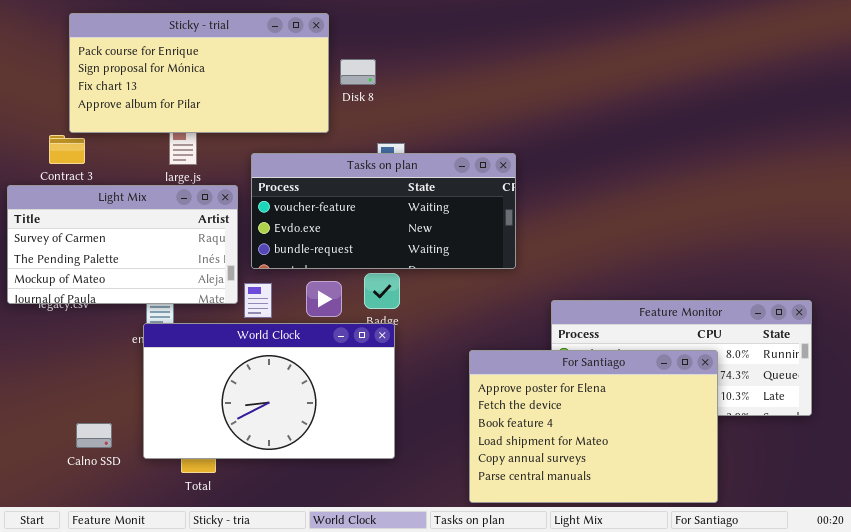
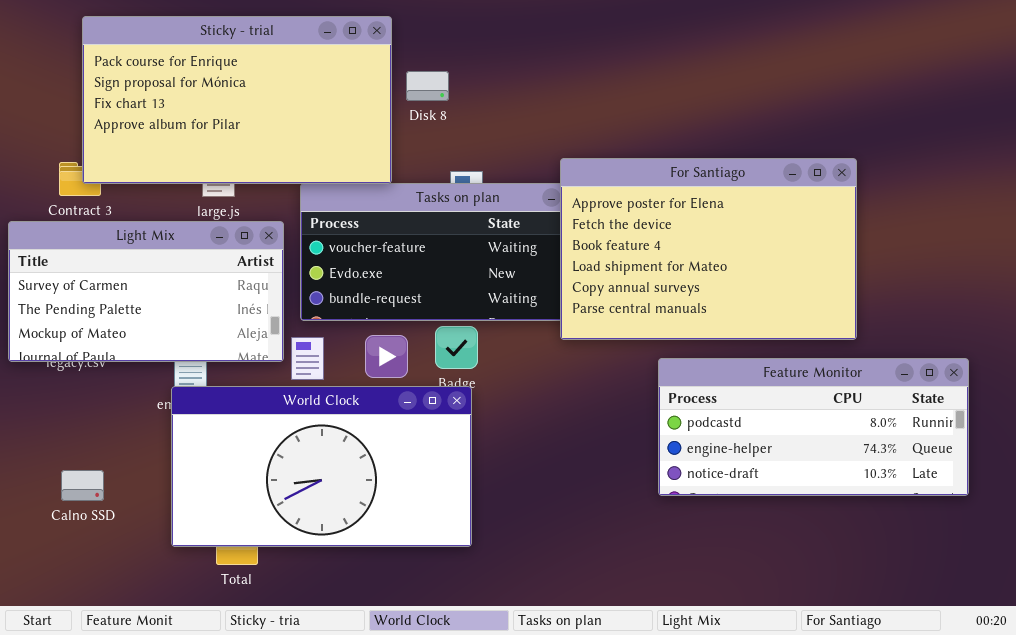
Sticky - trial: [69,13,329,133] -> [82,16,392,184], resized
For Santiago: [469,350,718,503] -> [560,158,857,340], moved
Calno SSD: [76,423,112,448] -> [61,470,104,501], moved

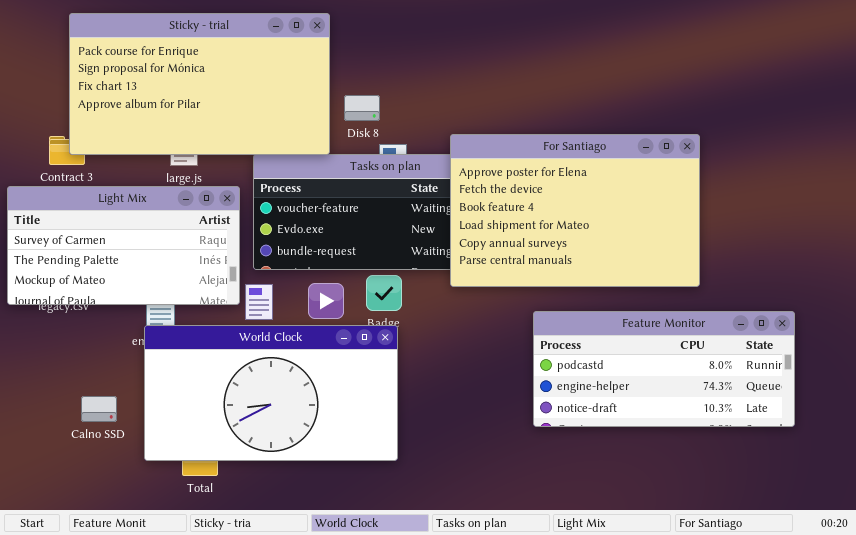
Disk 8: [406,71,449,101] -> [344,95,380,121], moved
For Santiago: [560,158,857,340] -> [450,134,700,287], moved
Feature Monitor: [658,358,969,496] -> [533,311,795,427], moved
Calno SSD: [61,470,104,501] -> [81,396,117,422], moved

